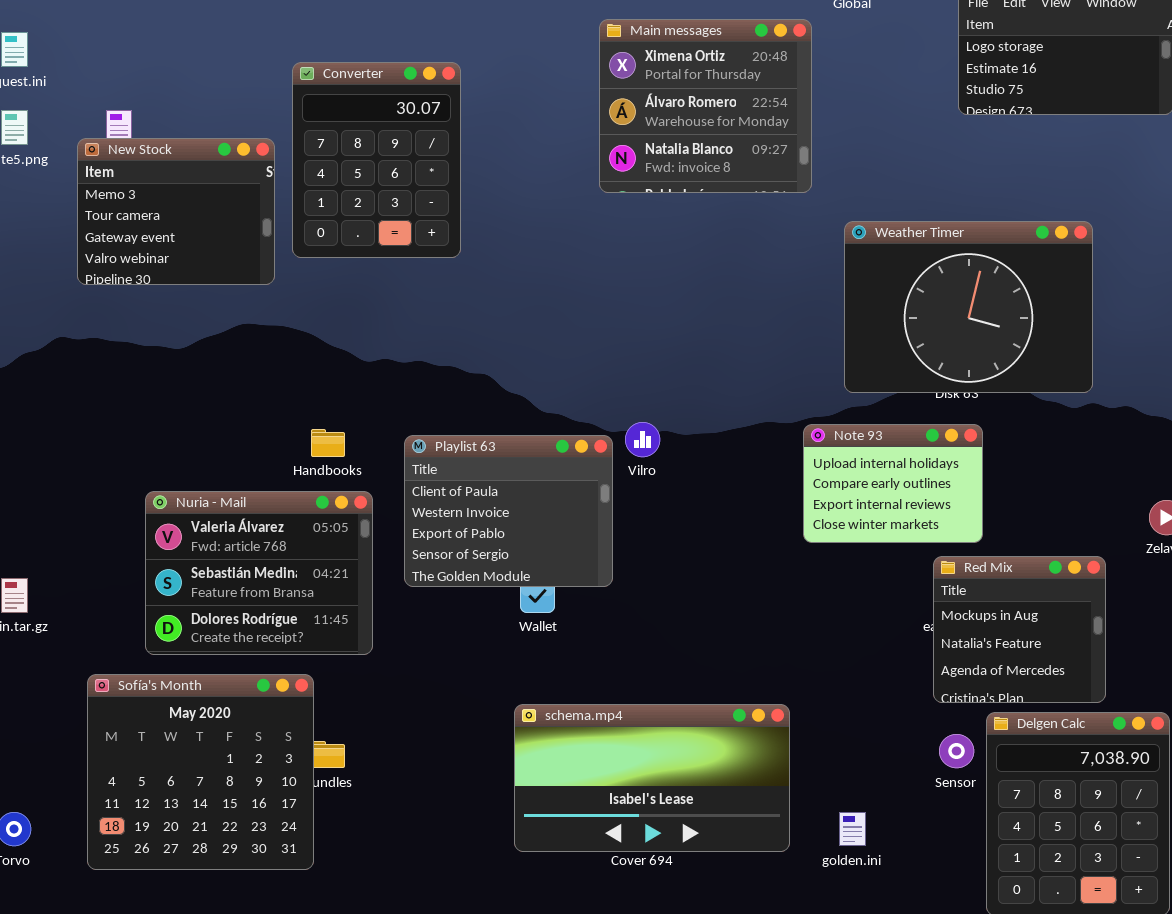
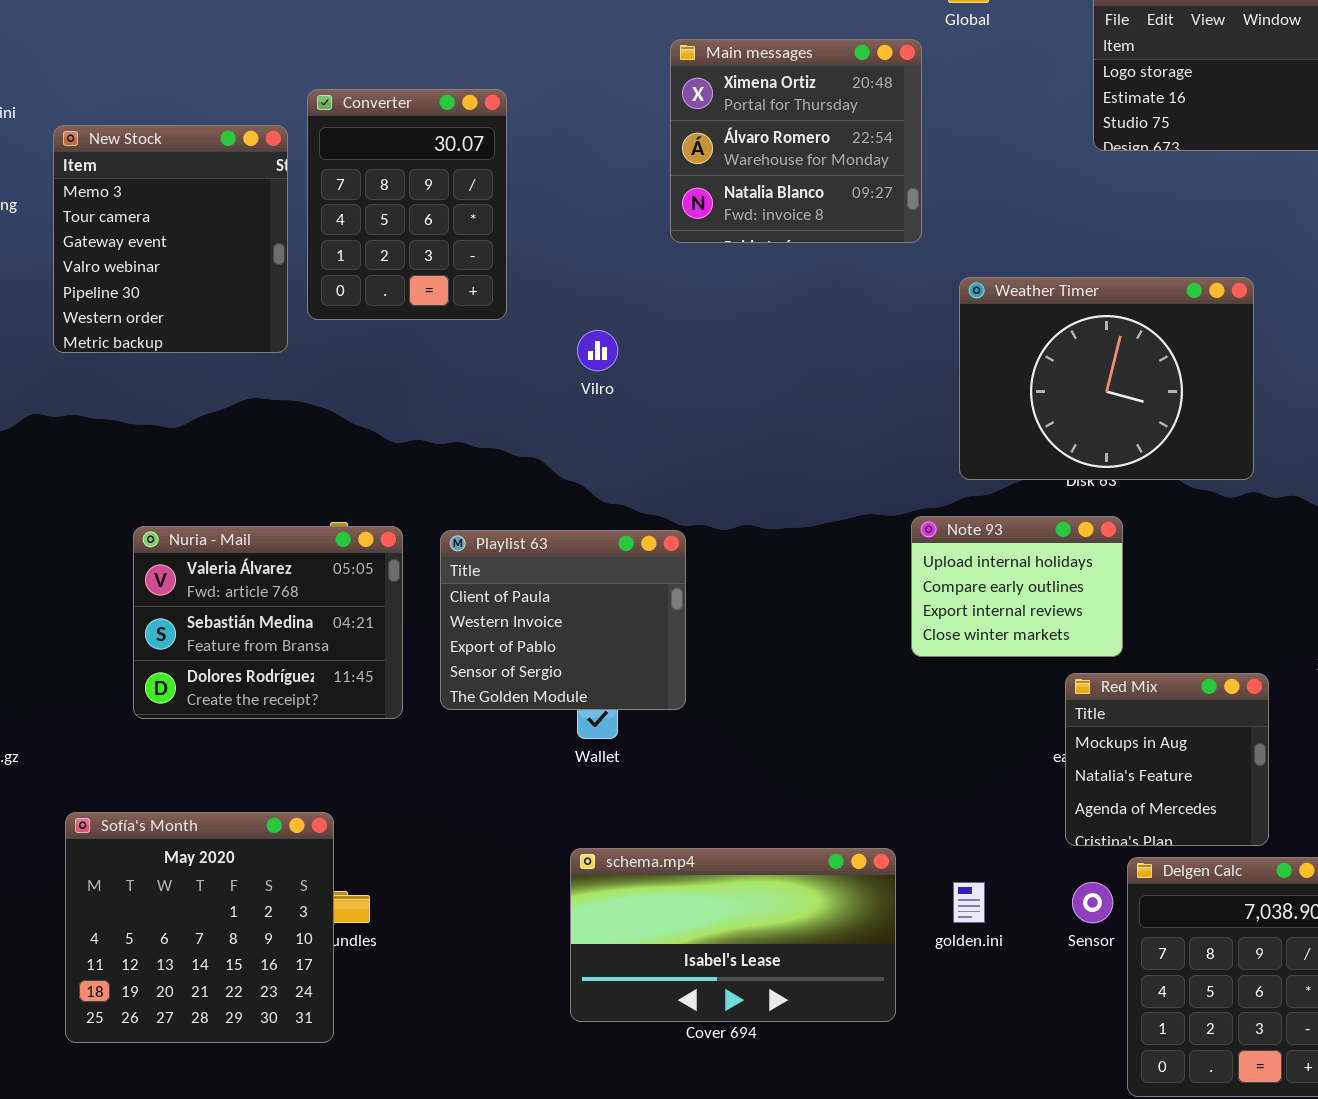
New Stock: [77,138,275,285] -> [53,125,288,353], resized
Vilro: [625,422,660,457] -> [577,330,618,371], moved
Nuria - Mail: [145,491,373,655] -> [133,526,403,719], moved
golden.ini: [839,812,866,846] -> [953,882,985,923], moved

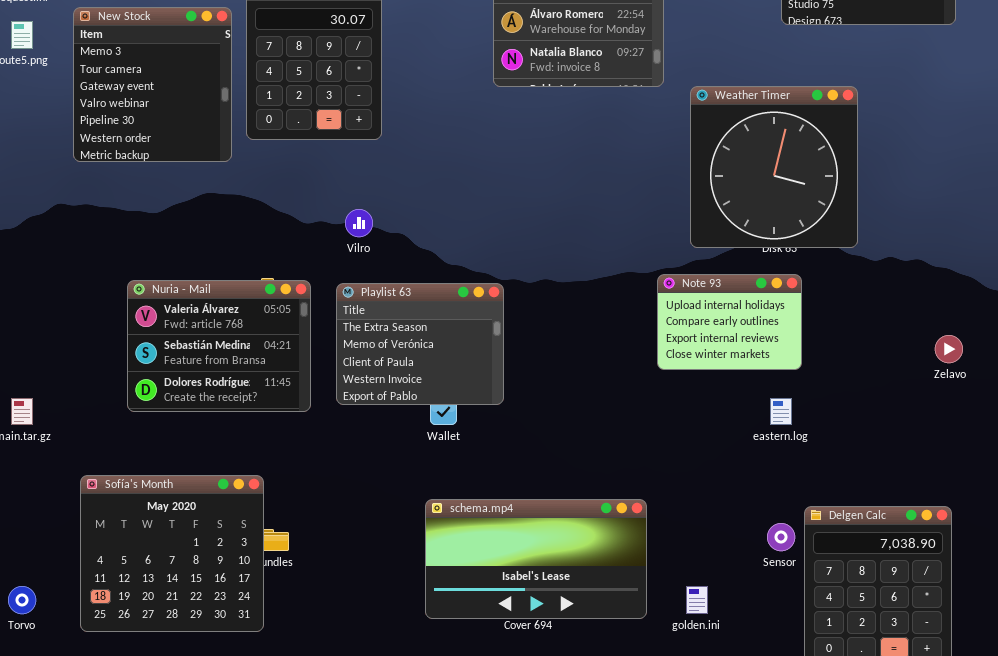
Weather Timer: [959,277,1254,480] -> [690,86,858,248], resized
Vilro: [577,330,618,371] -> [345,209,373,237], moved
Playlist 63: [440,530,686,710] -> [336,283,504,405], scrolled up 2 rows
Red Mix: [1065,673,1269,846] -> none, closed
golden.ini: [953,882,985,923] -> [686,586,708,614], moved

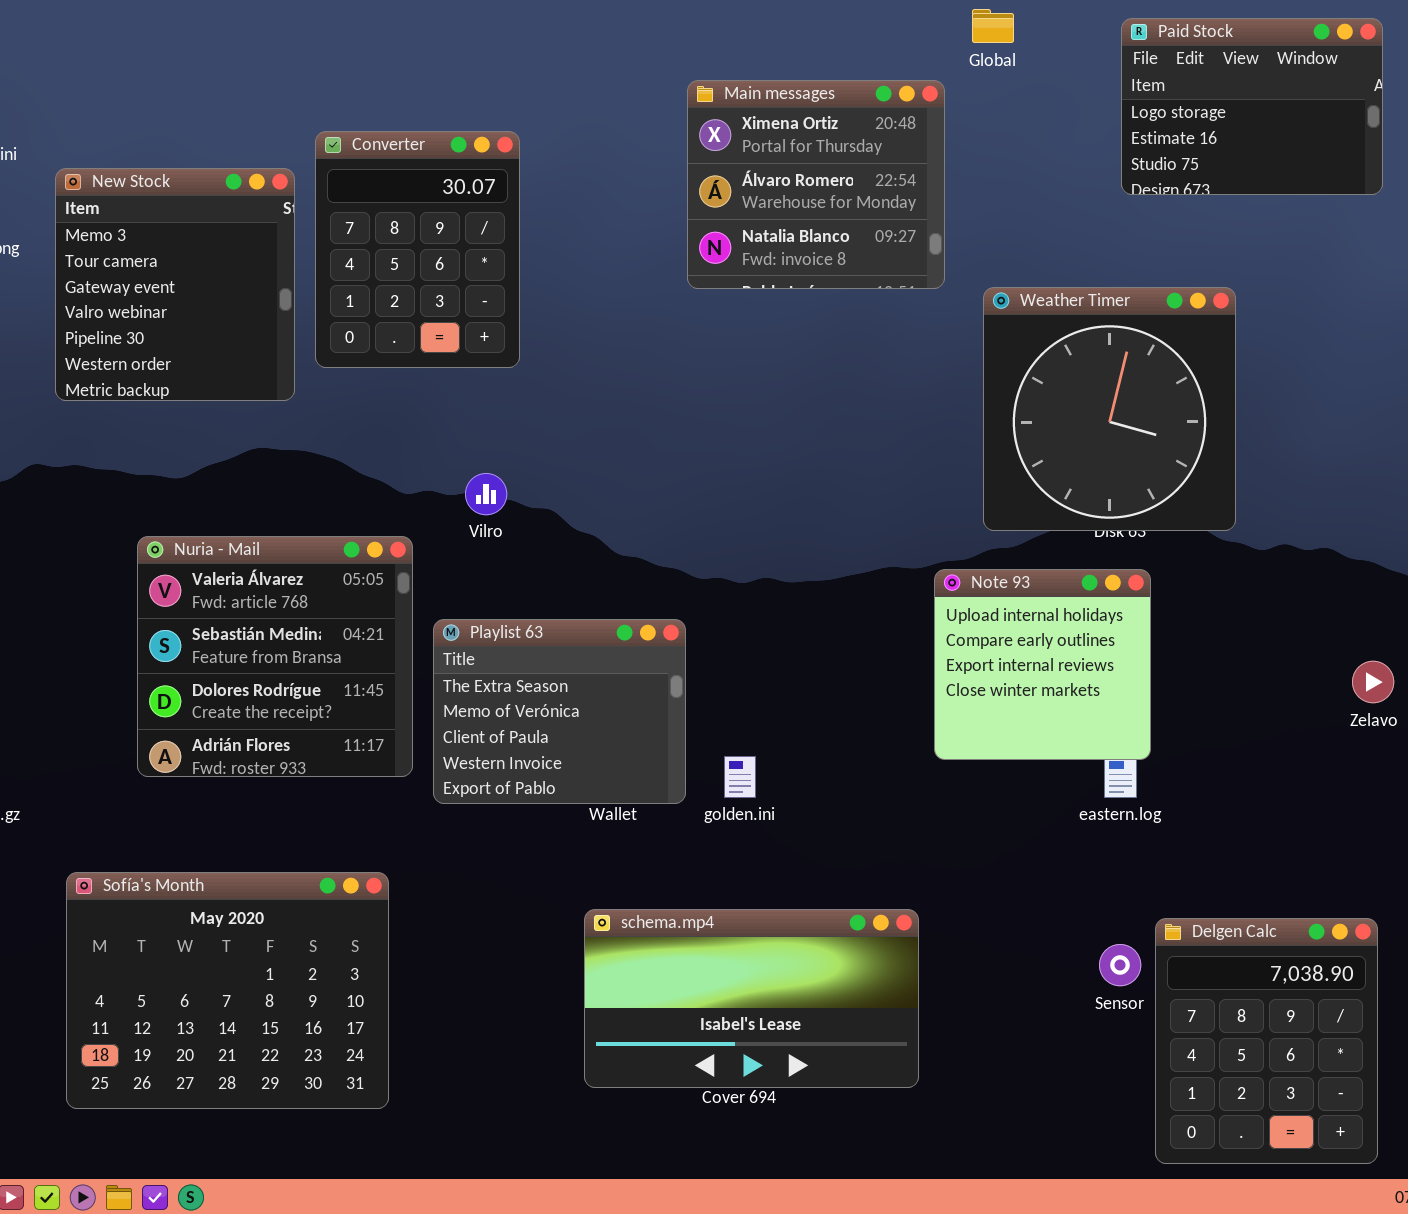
Note 93: [657,274,802,370] -> [934,569,1151,760], resized
Nuria - Mail: [127,280,311,412] -> [137,536,413,777], resized
Playlist 63: [336,283,504,405] -> [433,619,686,804], moved
Sofía's Month: [80,475,264,632] -> [66,872,389,1109], resized
golden.ini: [686,586,708,614] -> [724,756,756,798], moved

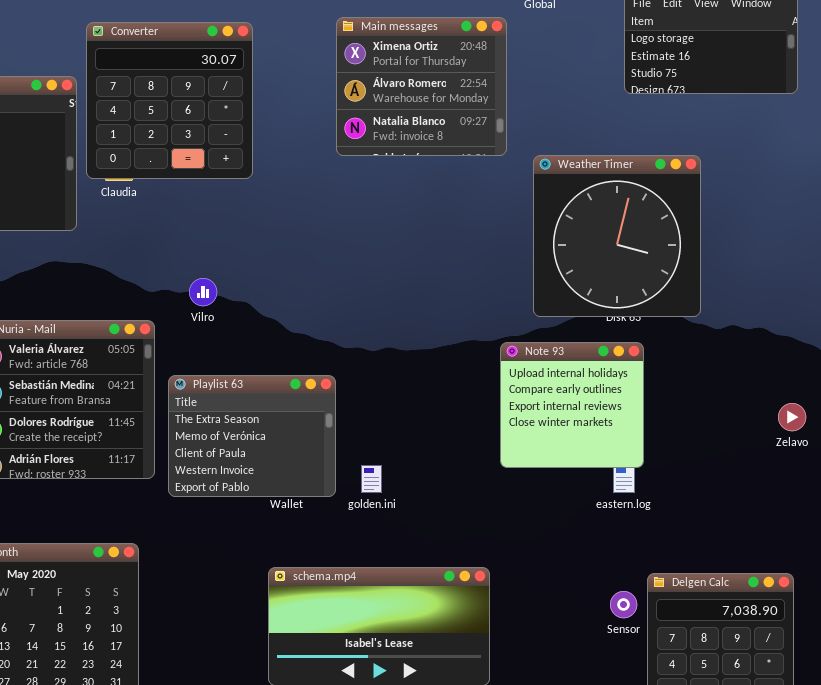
Converter: [315,131,520,368] -> [86,22,253,179], moved, resized

